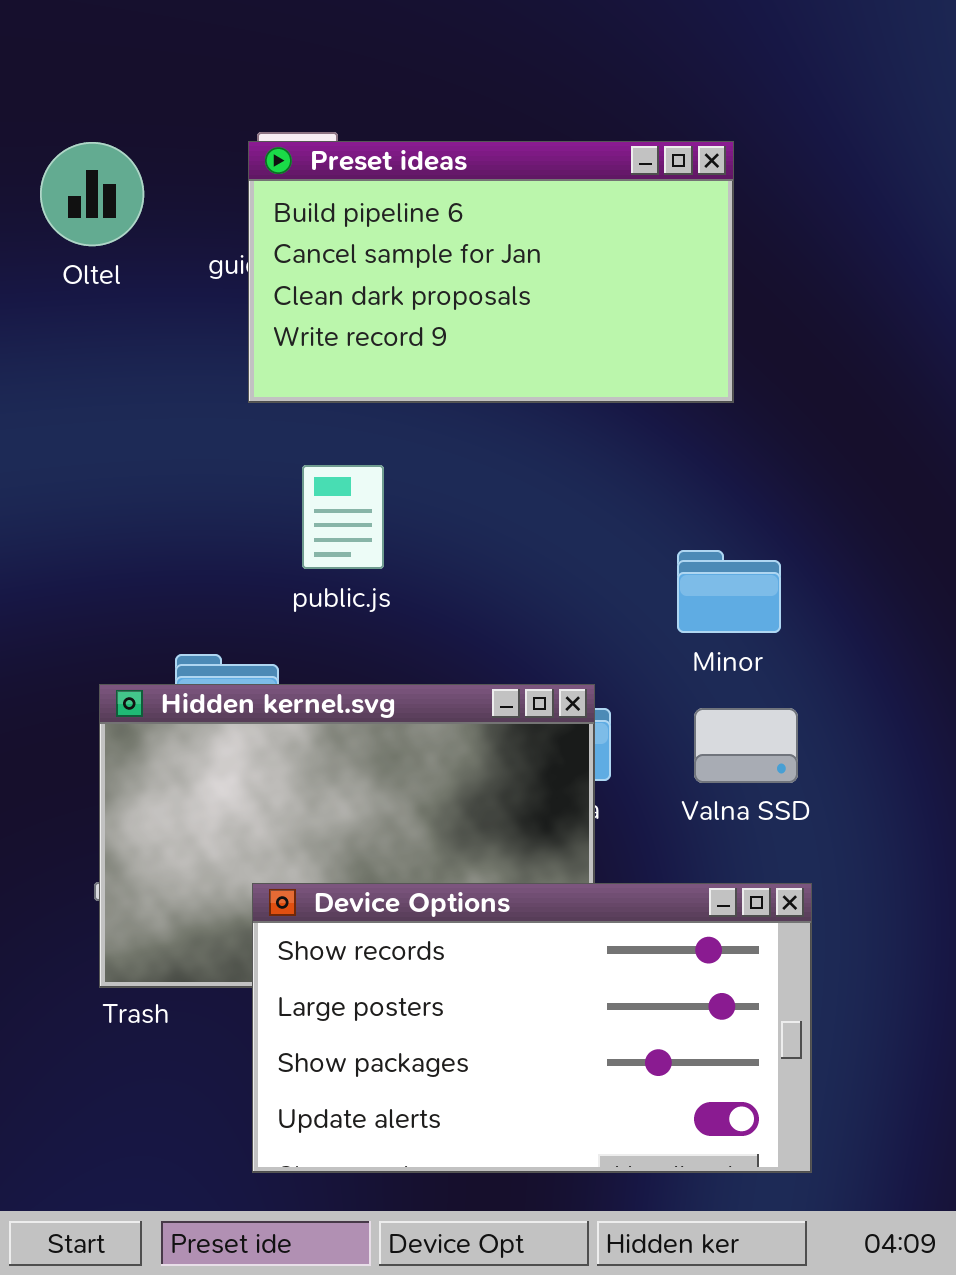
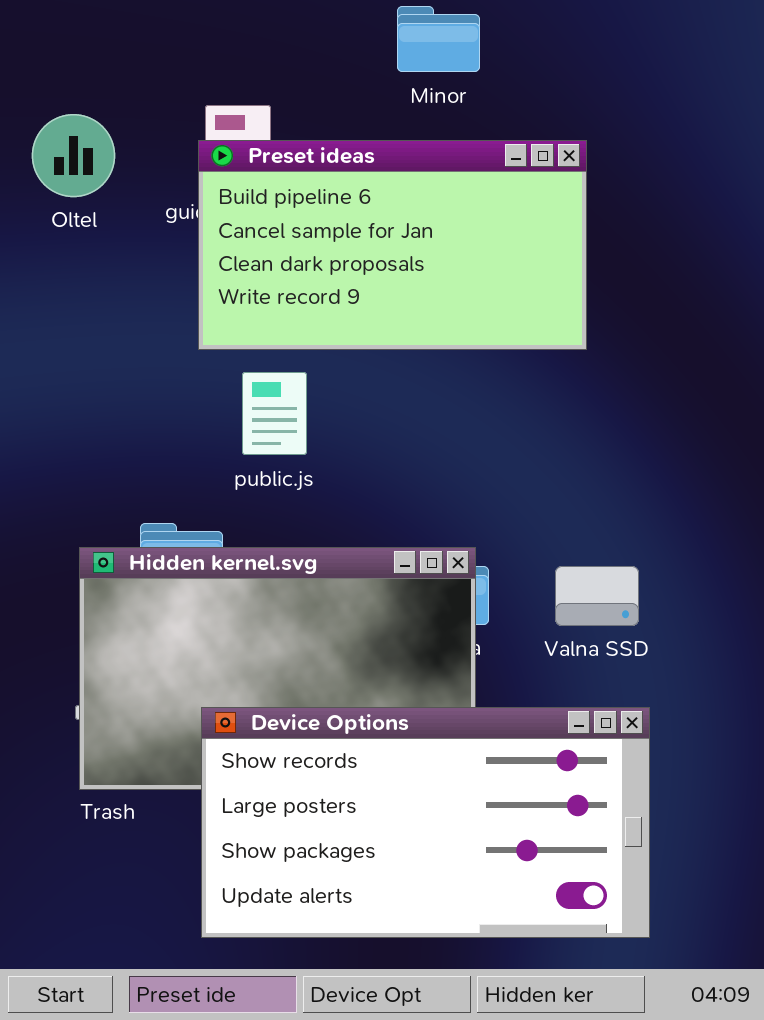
Preset ideas: [248,141,734,403] -> [198,140,587,350], moved
Minor: [677,550,781,633] -> [397,6,480,72], moved

